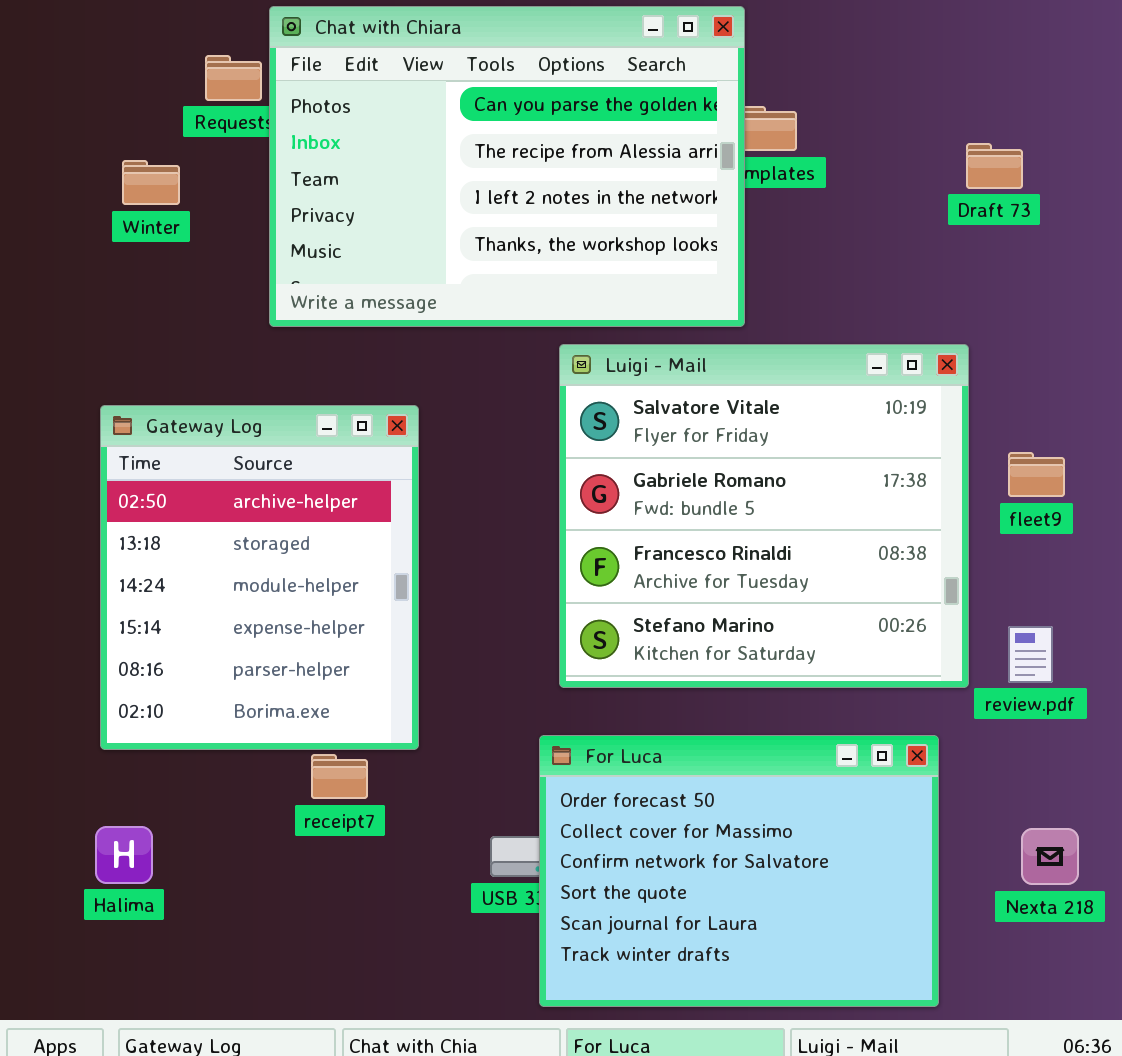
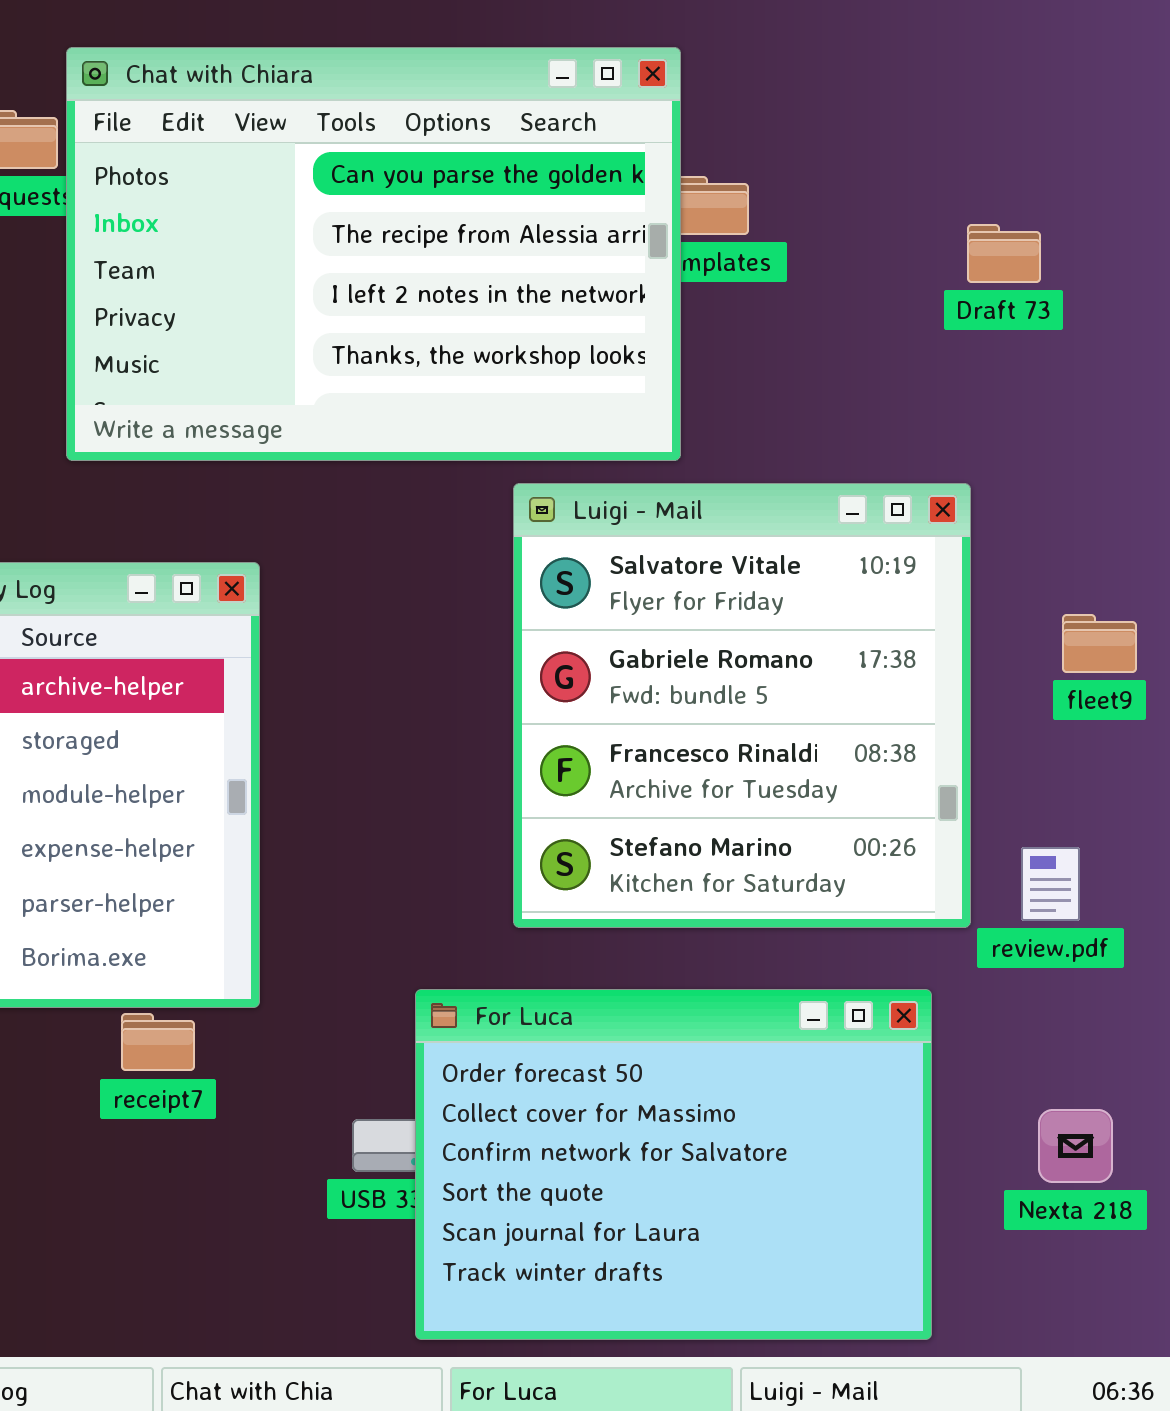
Luigi - Mail: [559,344,969,688] -> [513,483,971,928], resized
fleet9: [1008,452,1065,497] -> [1062,614,1137,673], moved

